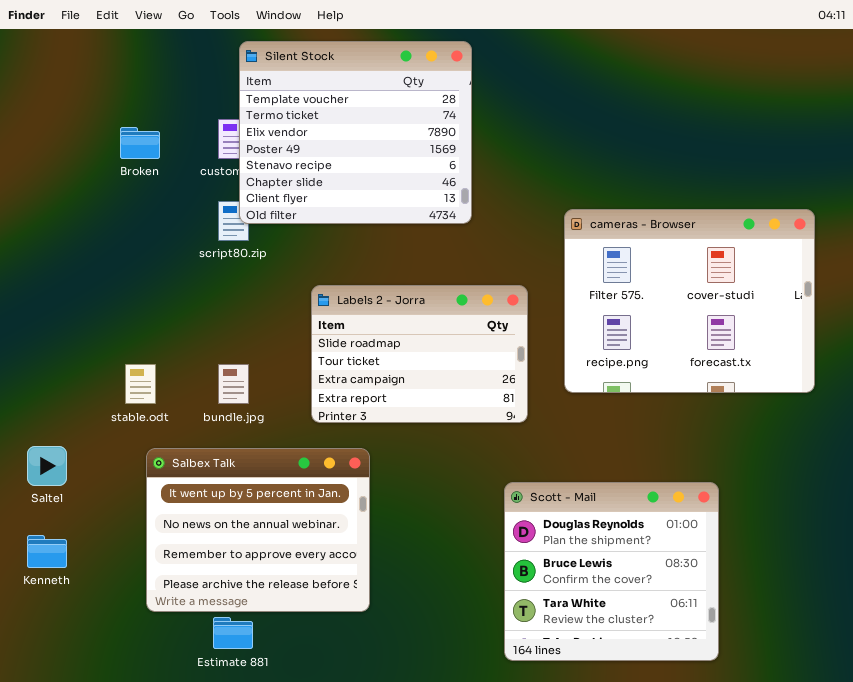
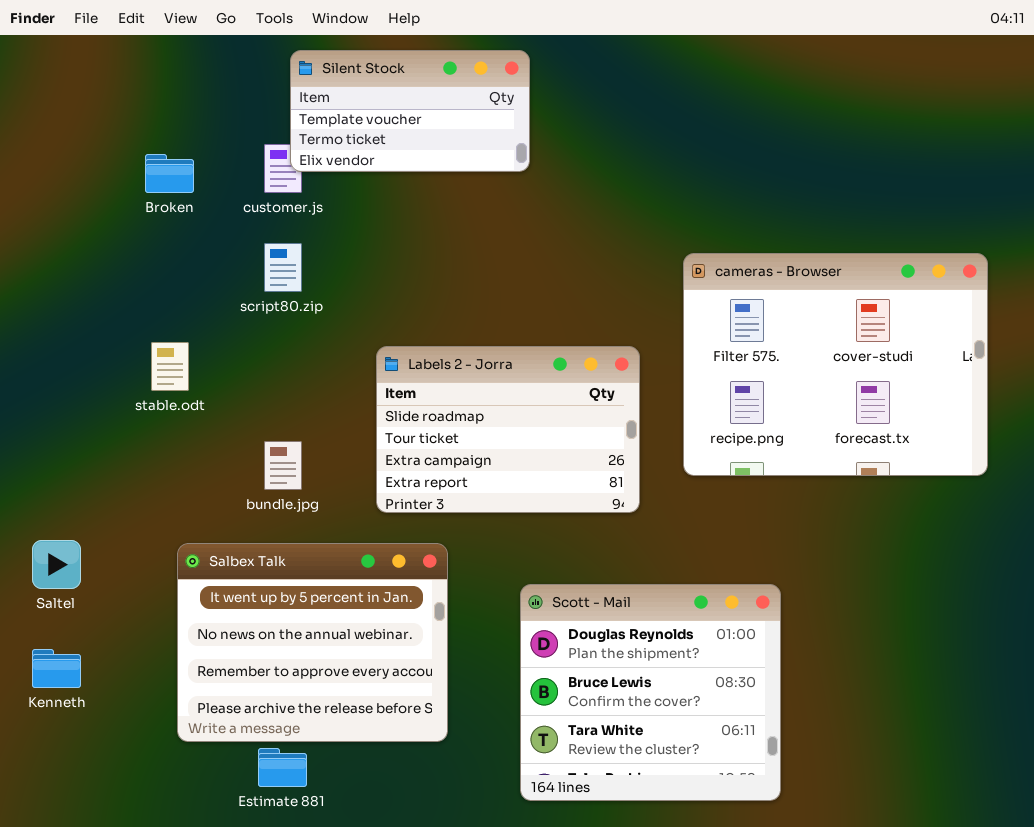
Silent Stock: [239,41,472,224] -> [290,50,530,172], resized
stable.odt: [125,364,156,404] -> [151,342,189,391], moved
Scott - Mail: [504,482,719,661] -> [520,584,781,801], moved

